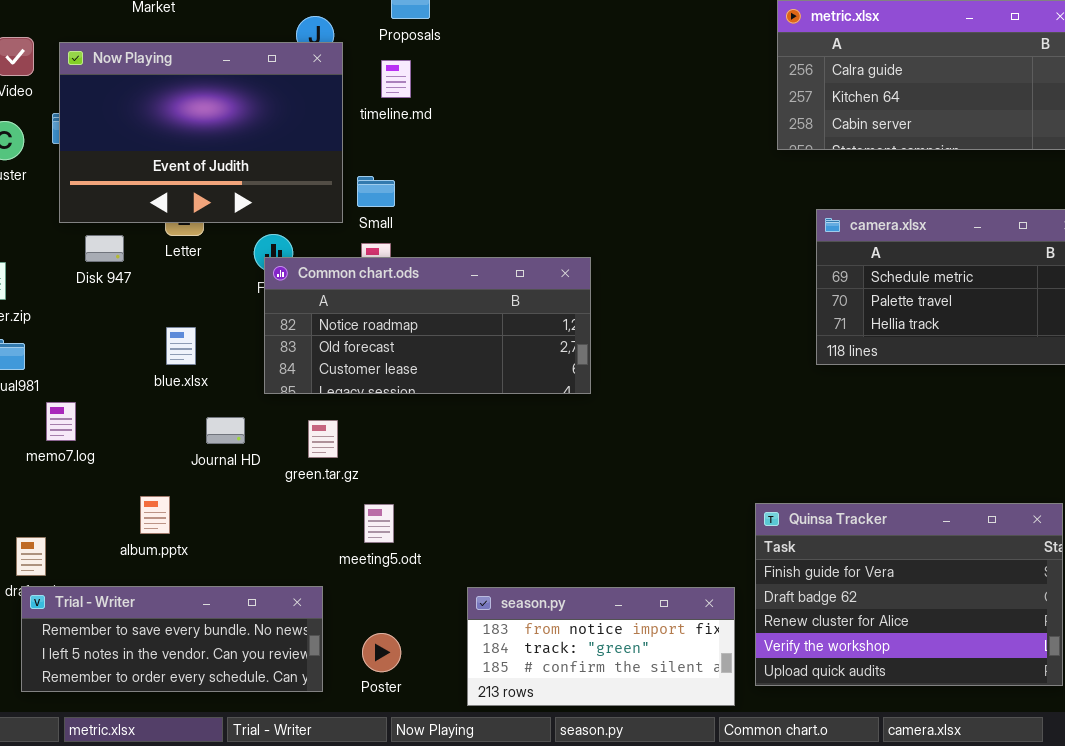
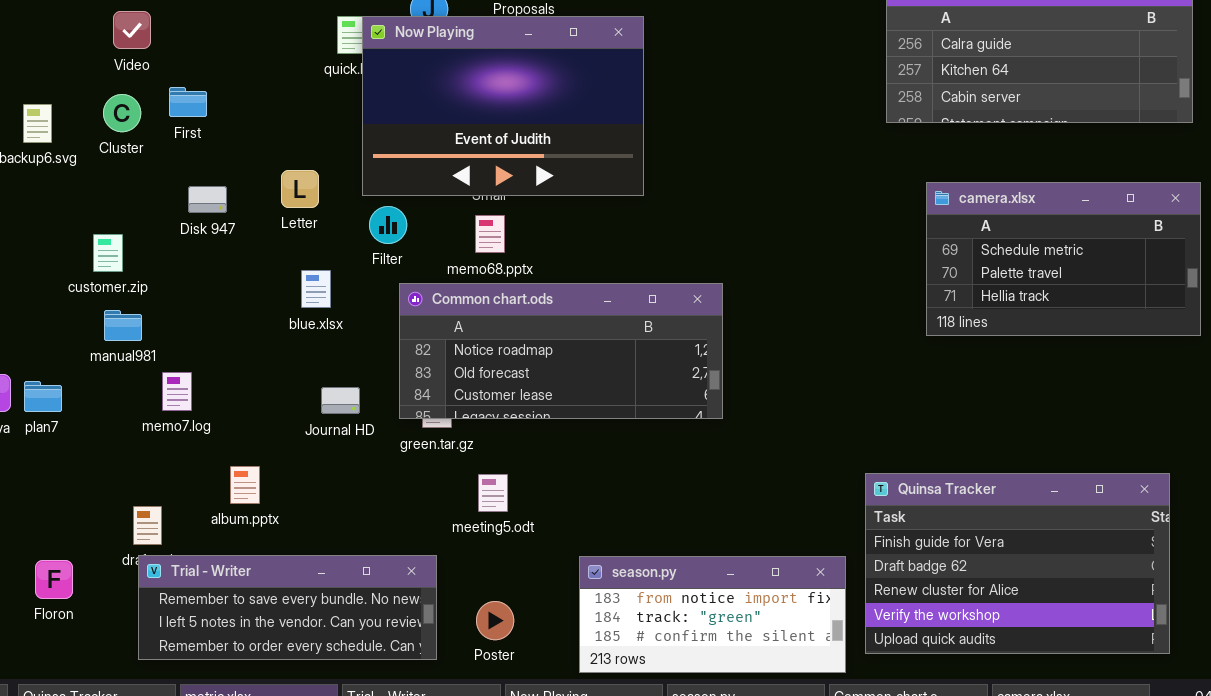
Now Playing: [59,42,343,223] -> [362,16,644,196], moved
Disk 947: [85,235,124,262] -> [188,186,227,213], moved
Common chart.ods: [264,257,591,394] -> [399,283,723,419], moved
blue.xlsx: [166,327,196,365] -> [301,270,331,308], moved
album.pptx: [140,496,170,534] -> [230,466,260,504], moved

